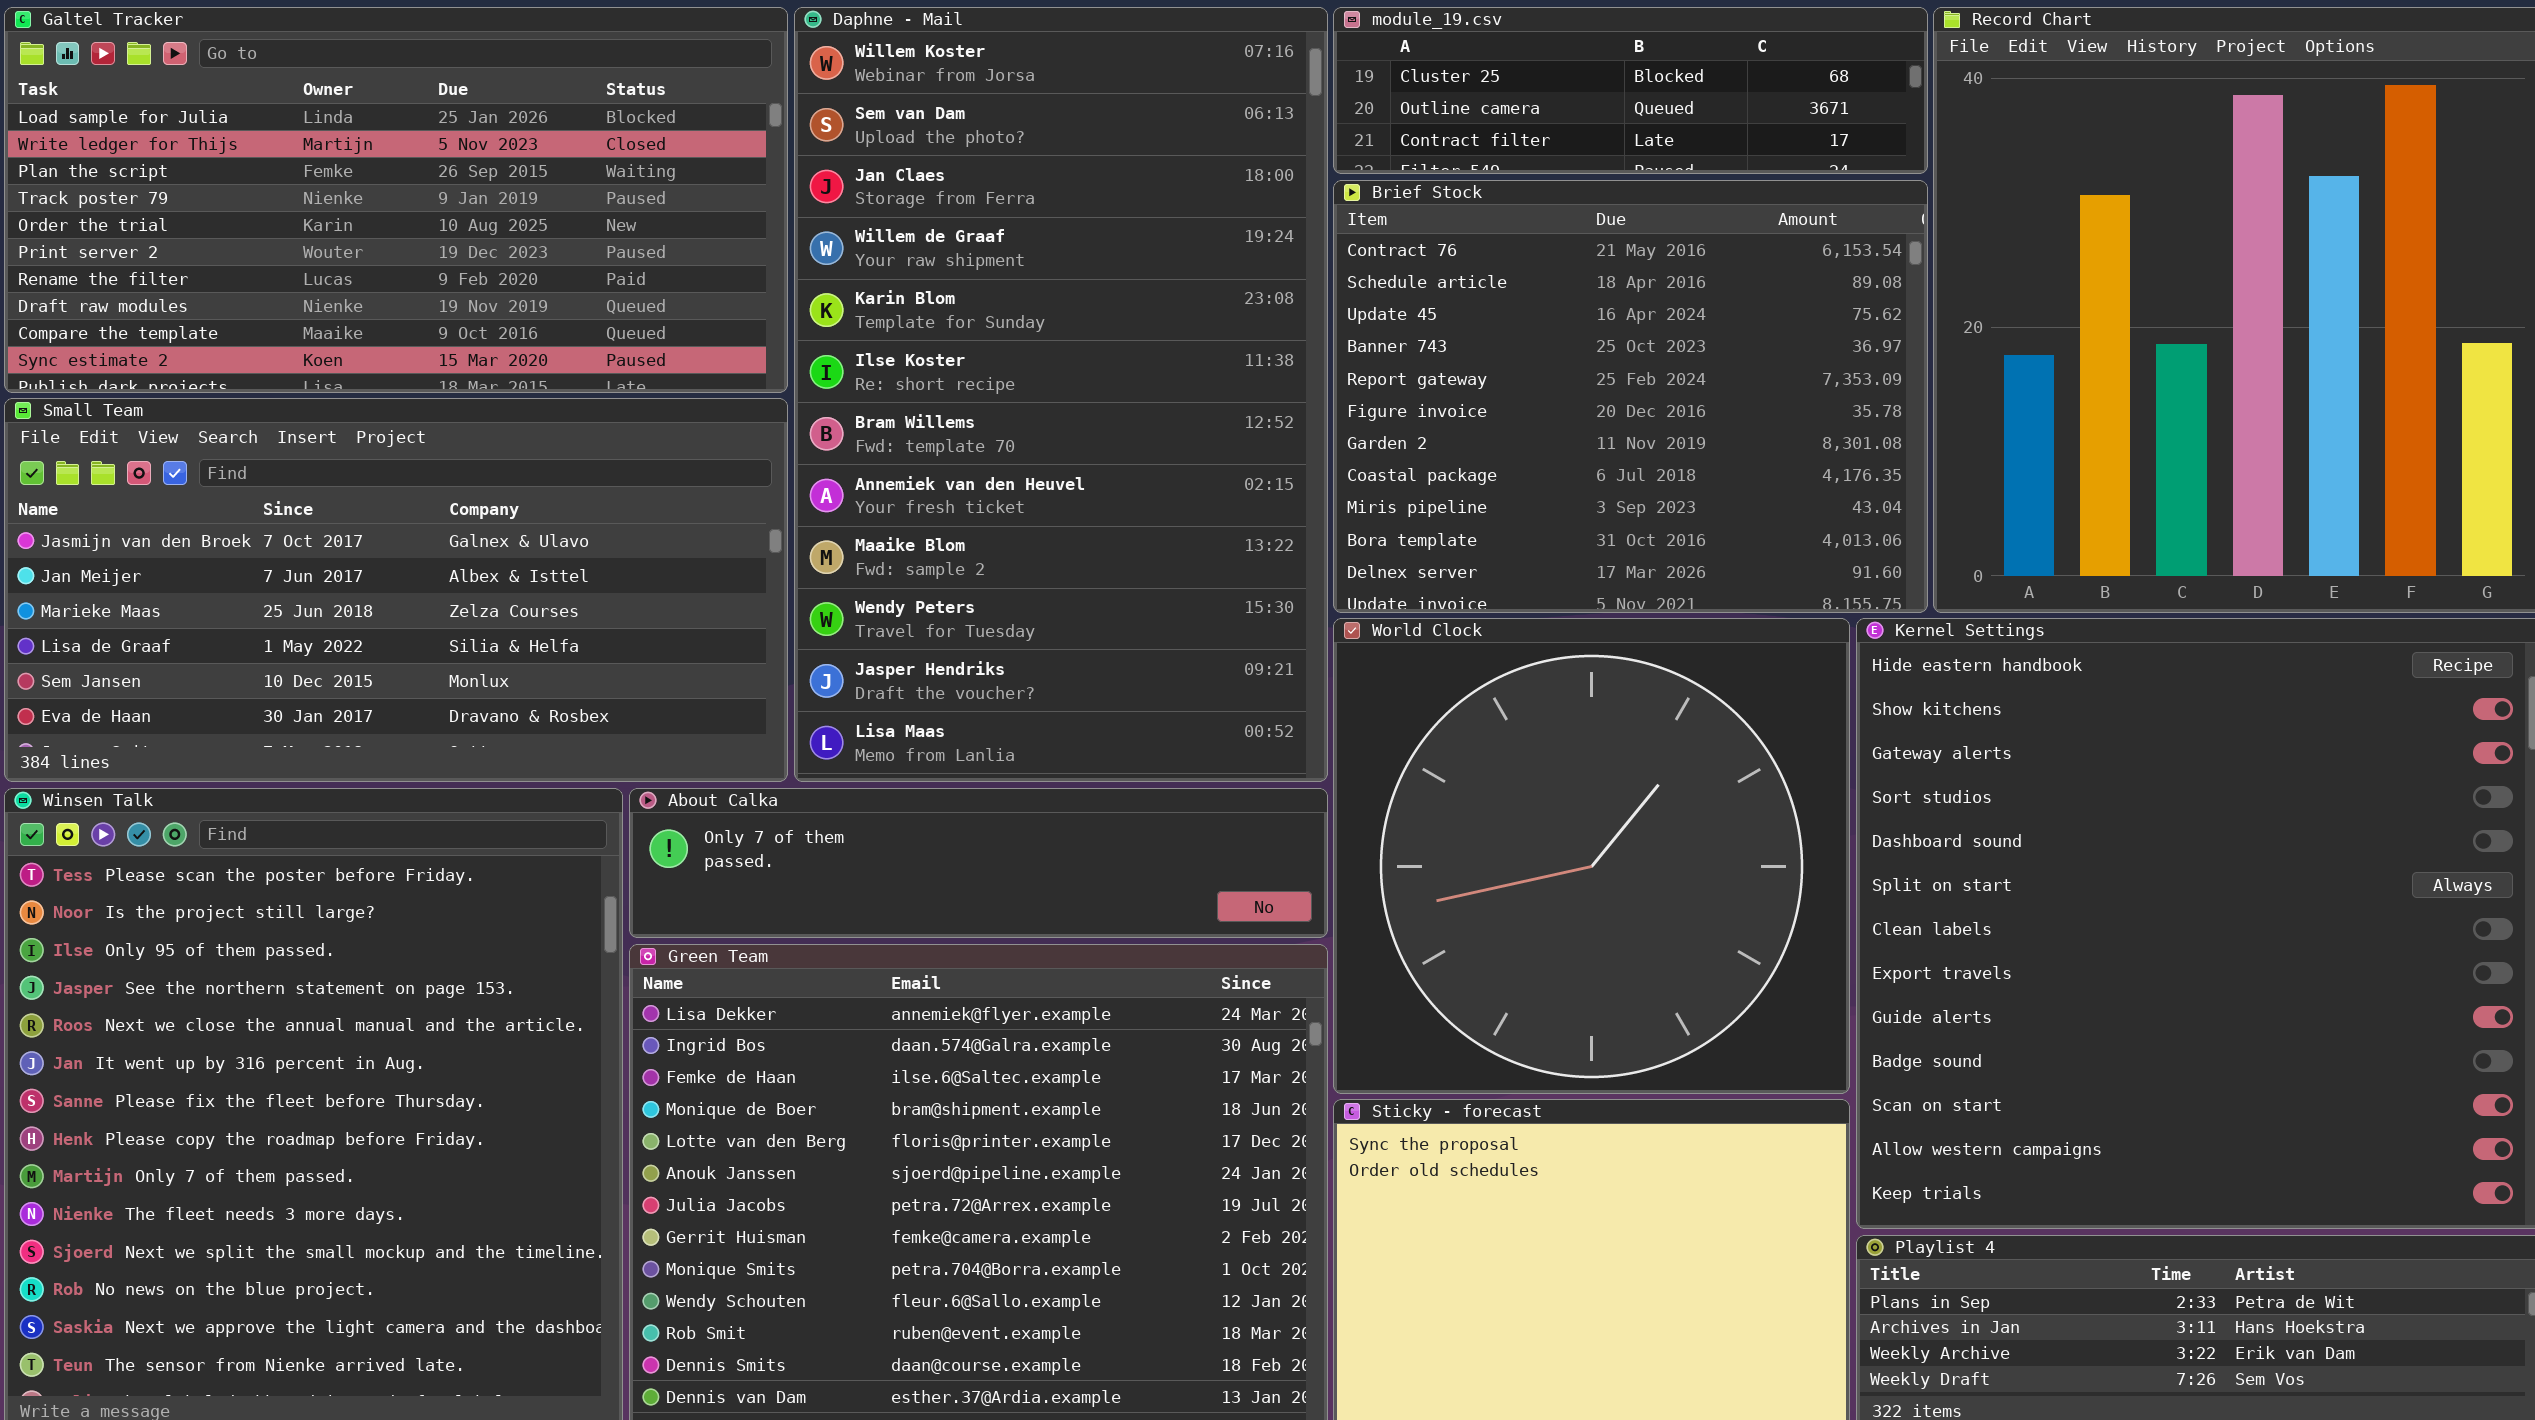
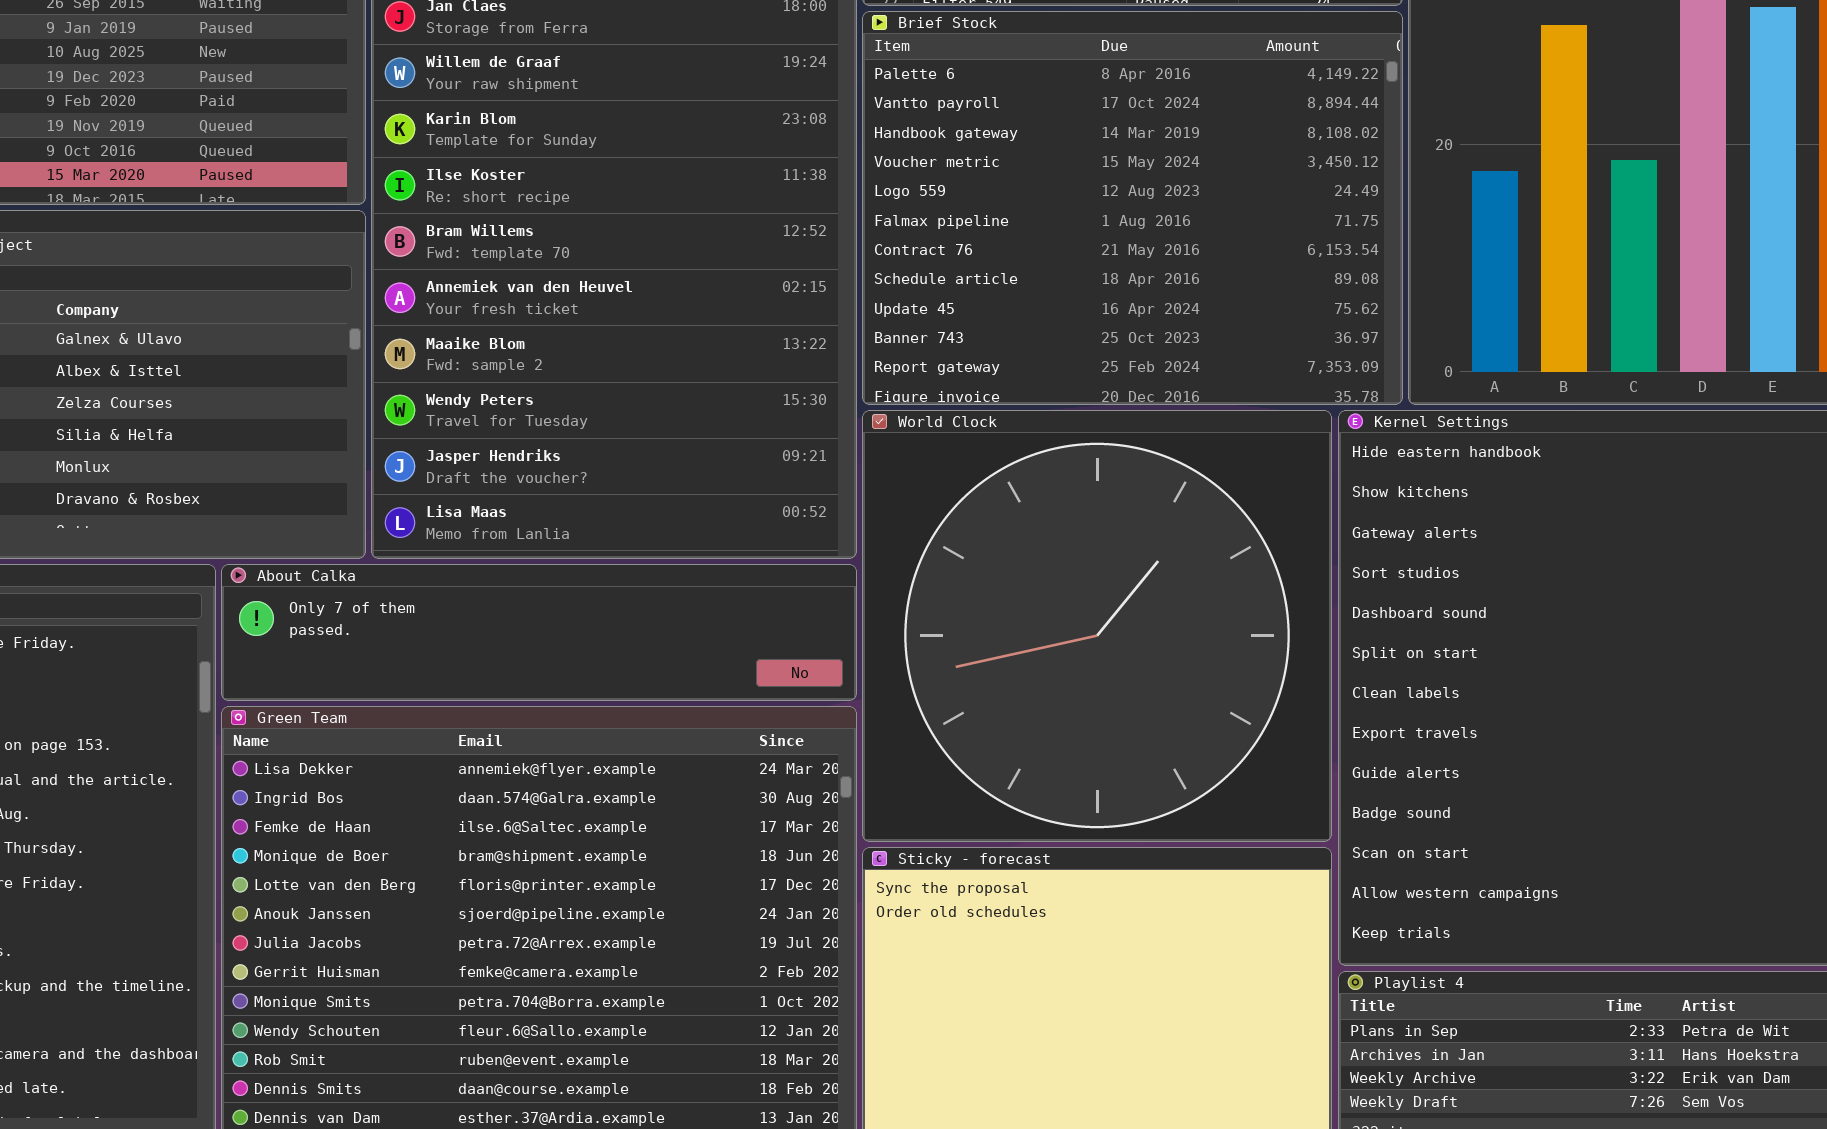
Brief Stock: [1333,180,1928,613] -> [862,11,1403,405], scrolled up 6 rows

